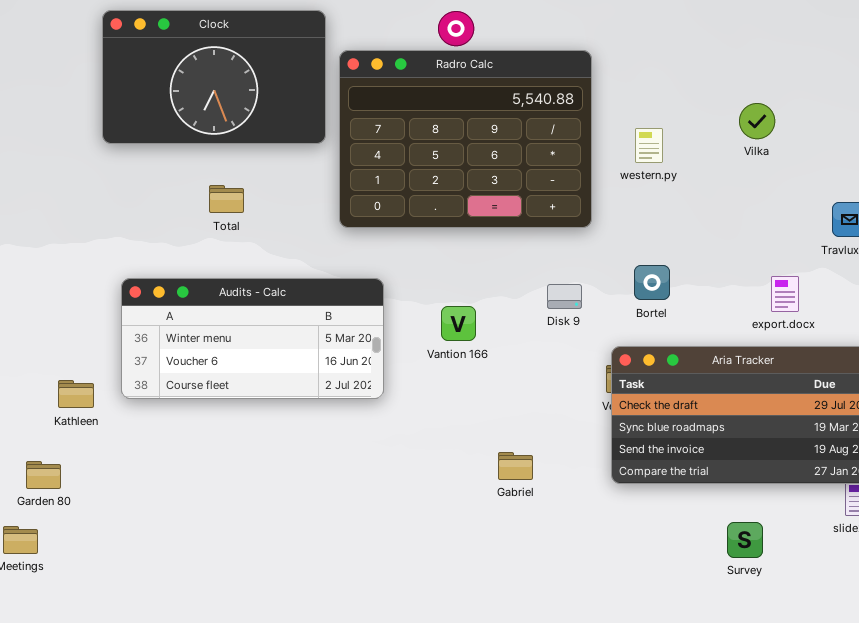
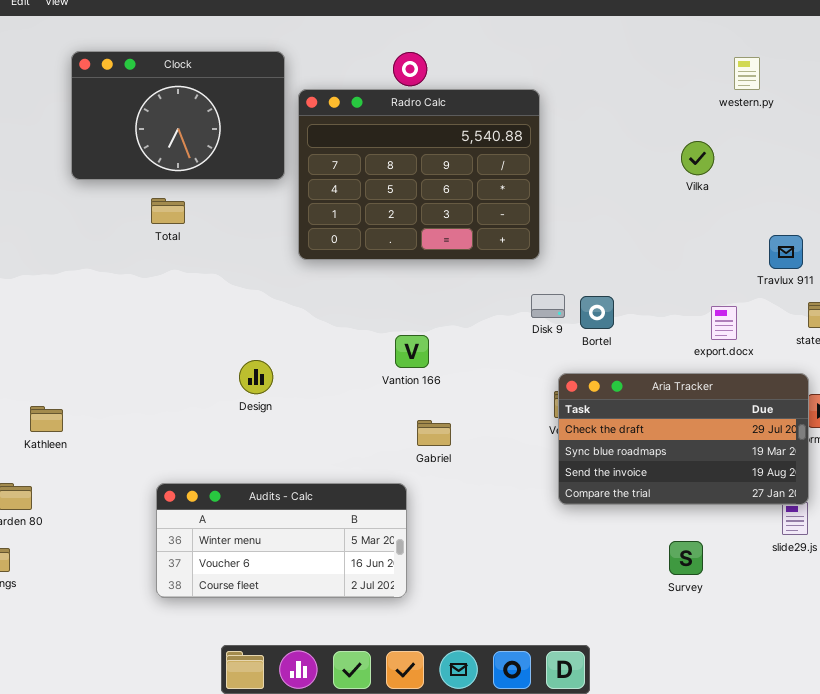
western.py: [635,128,663,163] -> [734,57,760,90], moved
Total: [209,185,244,213] -> [151,198,185,224], moved
Audits - Calc: [121,278,384,399] -> [156,483,407,598], moved
Disk 9: [547,284,582,309] -> [531,294,565,318], moved
Gabriel: [498,452,533,480] -> [417,420,451,446], moved

